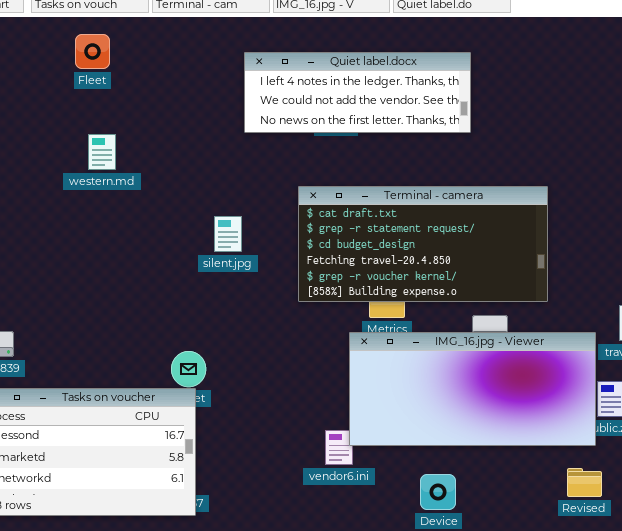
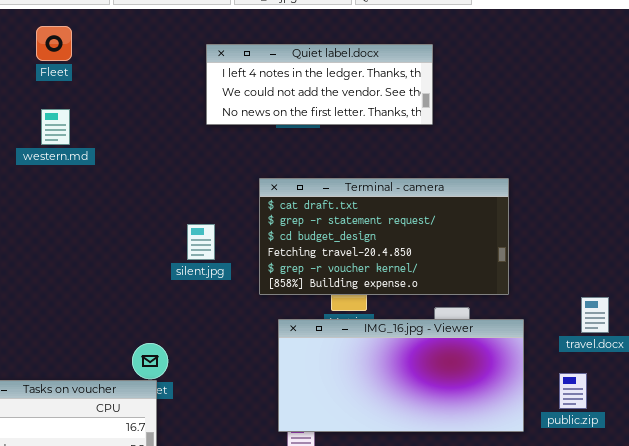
western.md: [88,134,116,170] -> [41,109,70,145], moved
silent.jpg: [214,216,242,252] -> [187,224,215,260], moved
IMG_16.jpg - Viewer: [349,332,596,446] -> [278,319,524,432], moved

